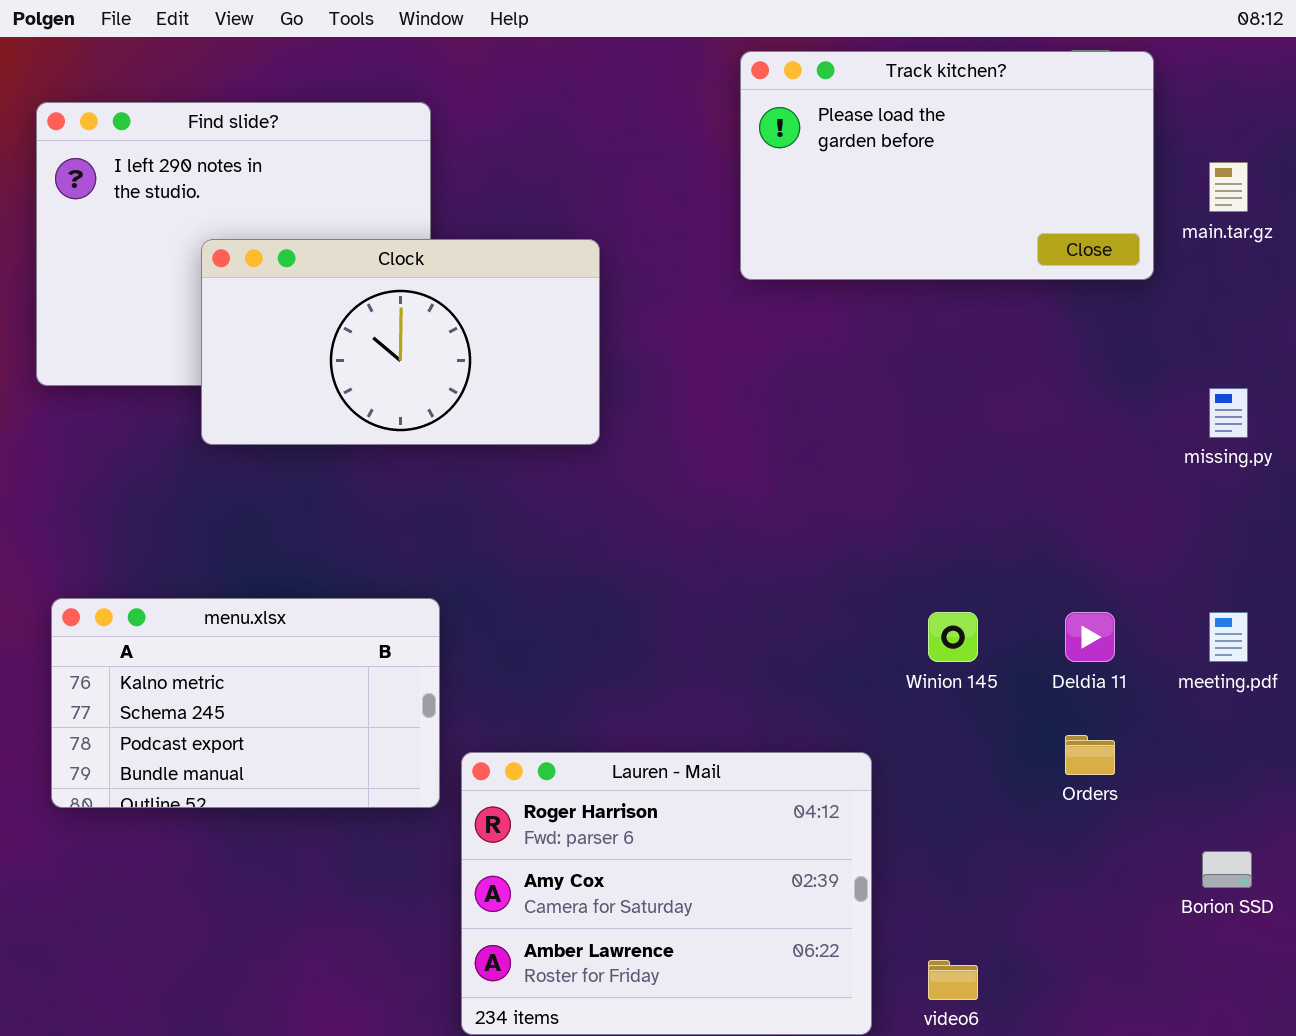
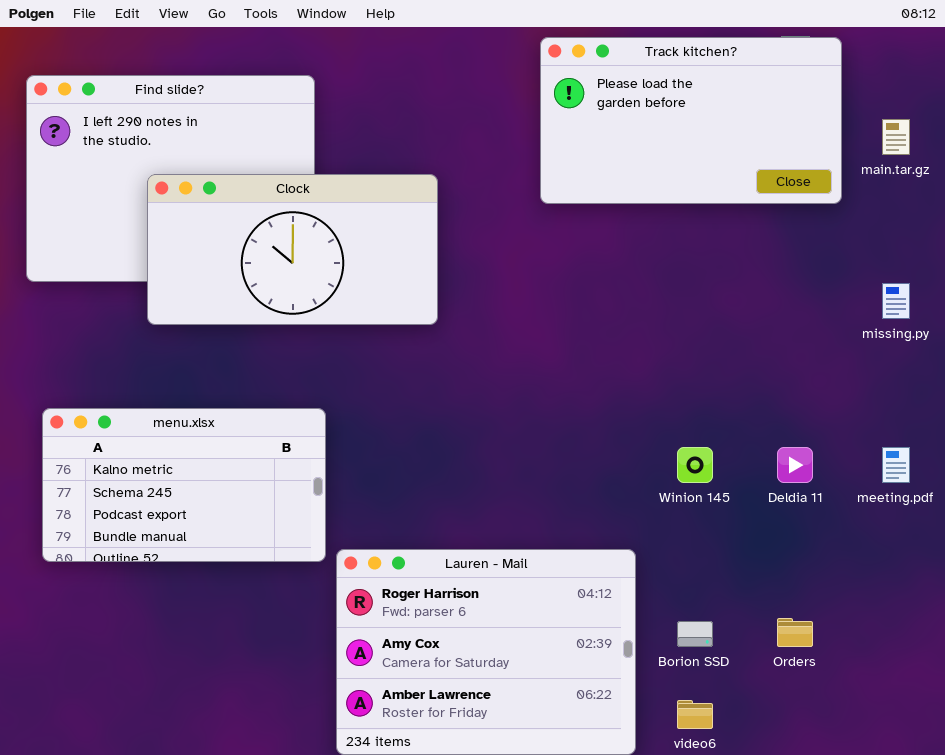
menu.xlsx: [51,598,440,808] -> [42,408,326,562], moved
Orders: [1065,735,1115,775] -> [777,618,813,647], moved
Borion SSD: [1202,851,1252,888] -> [677,621,713,647], moved

